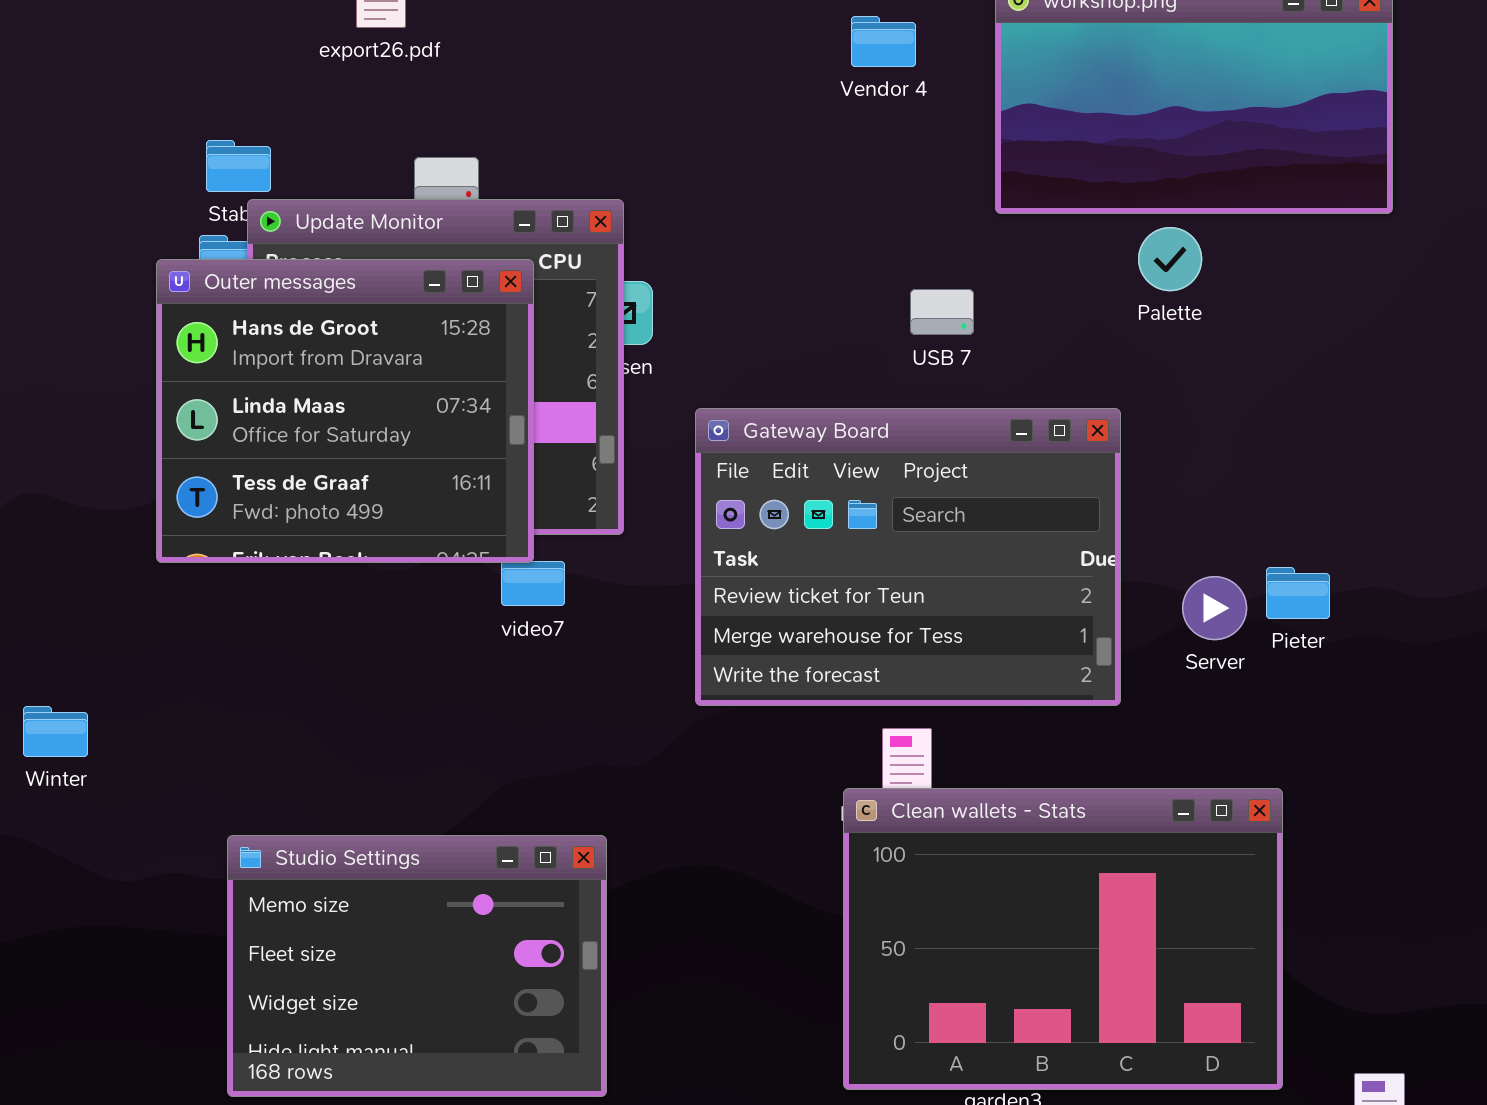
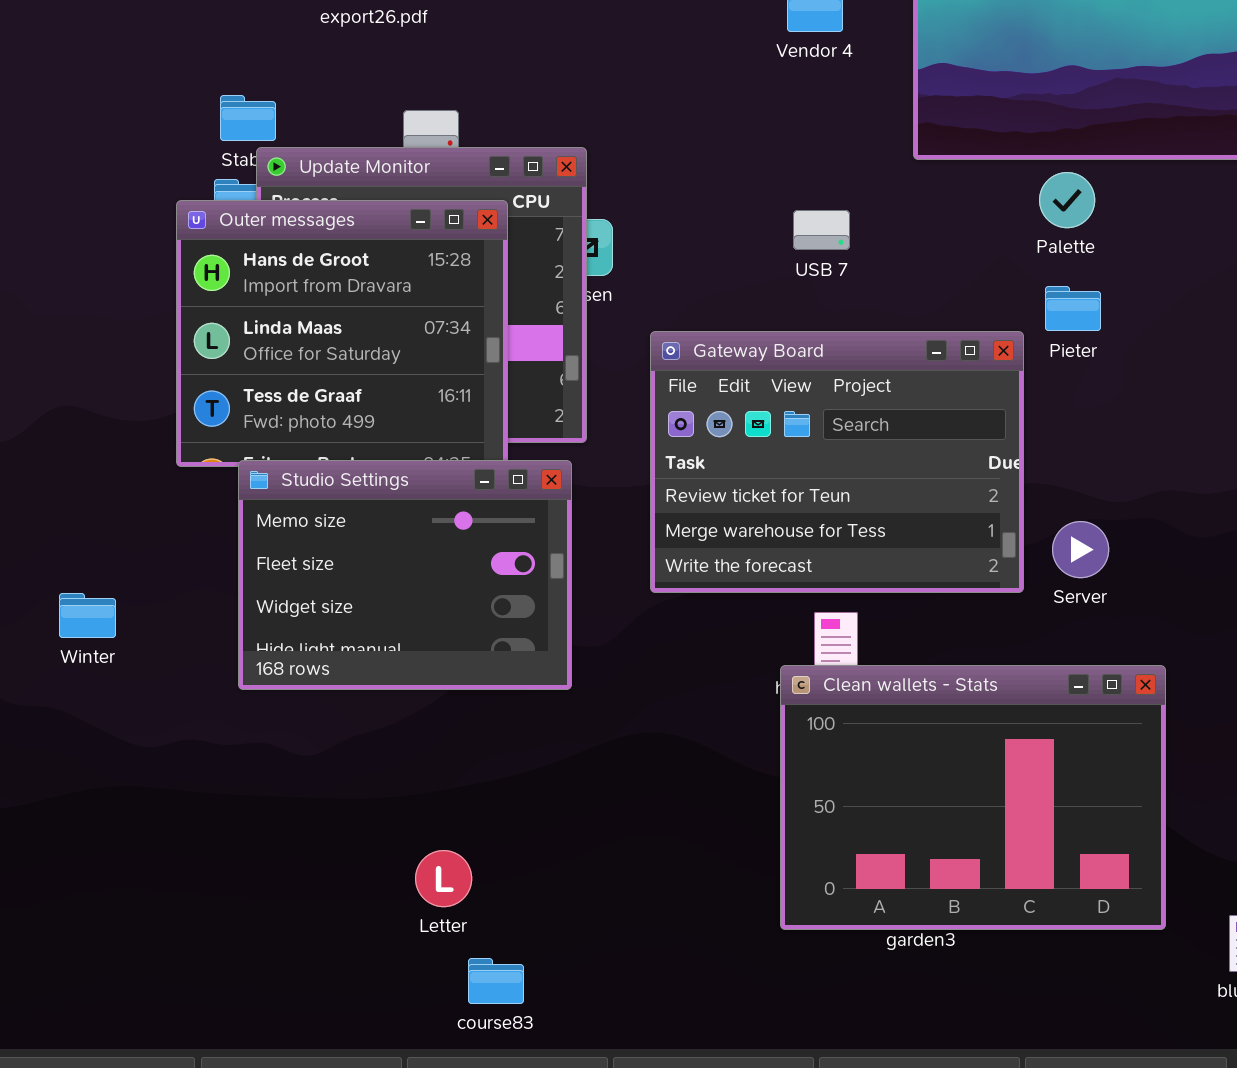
USB 7: [910,289,974,335] -> [793,210,850,250], moved
Pieter: [1266,567,1330,619] -> [1045,286,1101,331], moved
Server: [1182,576,1247,640] -> [1052,521,1109,578], moved
Studio Settings: [227,835,607,1097] -> [238,460,572,690], moved

